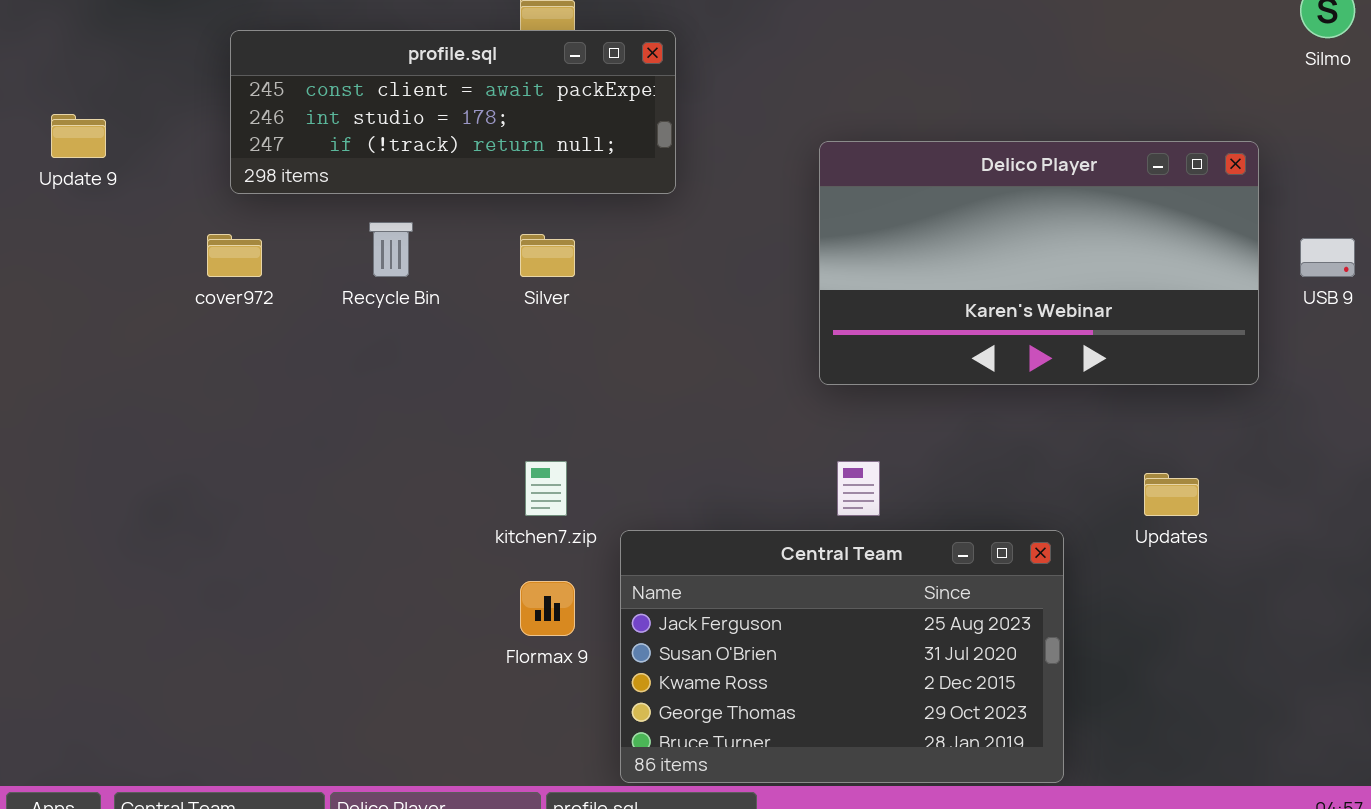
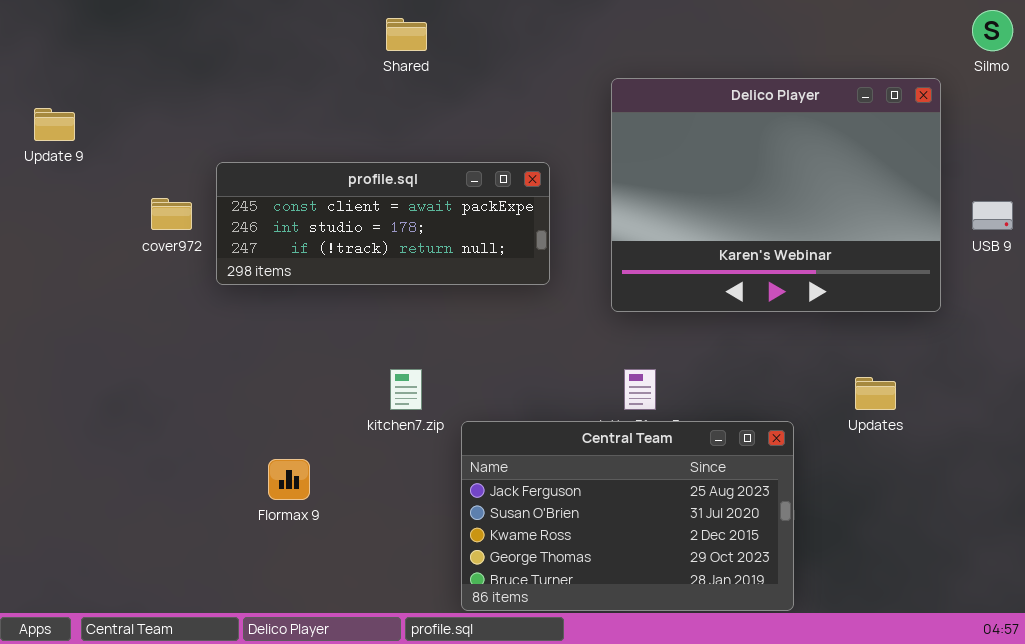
profile.sql: [230,30,676,194] -> [216,162,550,285], moved
Delico Player: [819,141,1259,385] -> [611,78,941,312], resized
Flormax 9: [520,581,575,636] -> [268,459,310,500], moved

